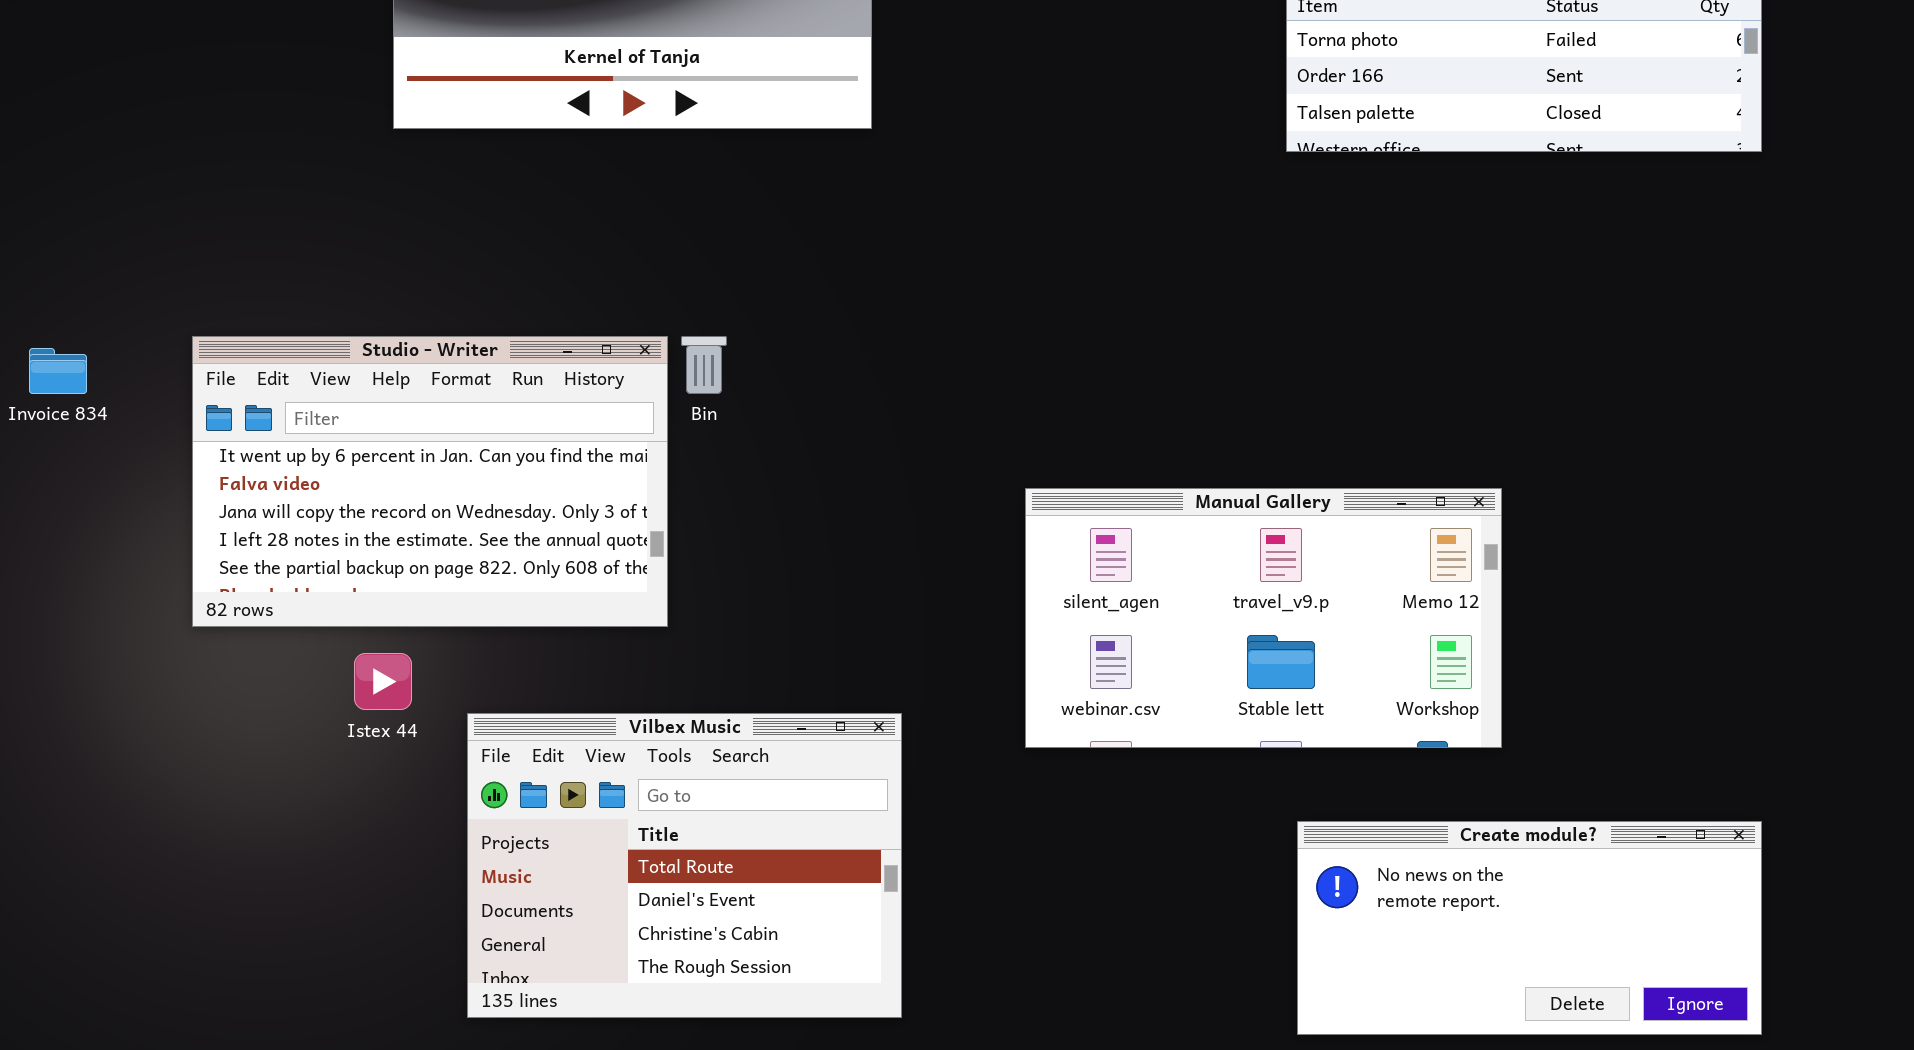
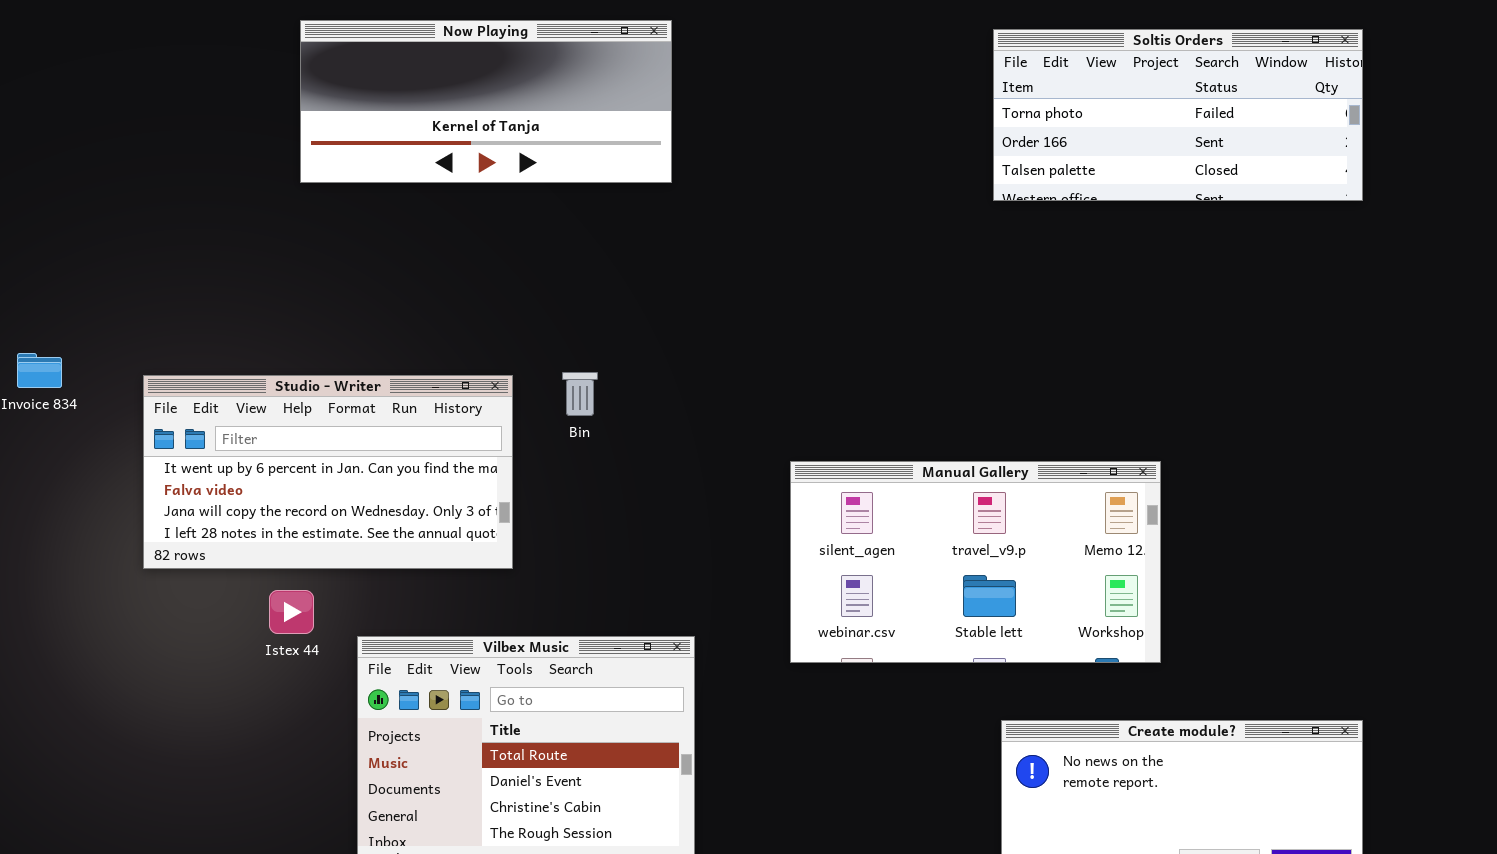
Studio - Writer: [192,336,668,627] -> [143,375,513,569], resized
Bin: [681,336,727,394] -> [562,372,598,416], moved

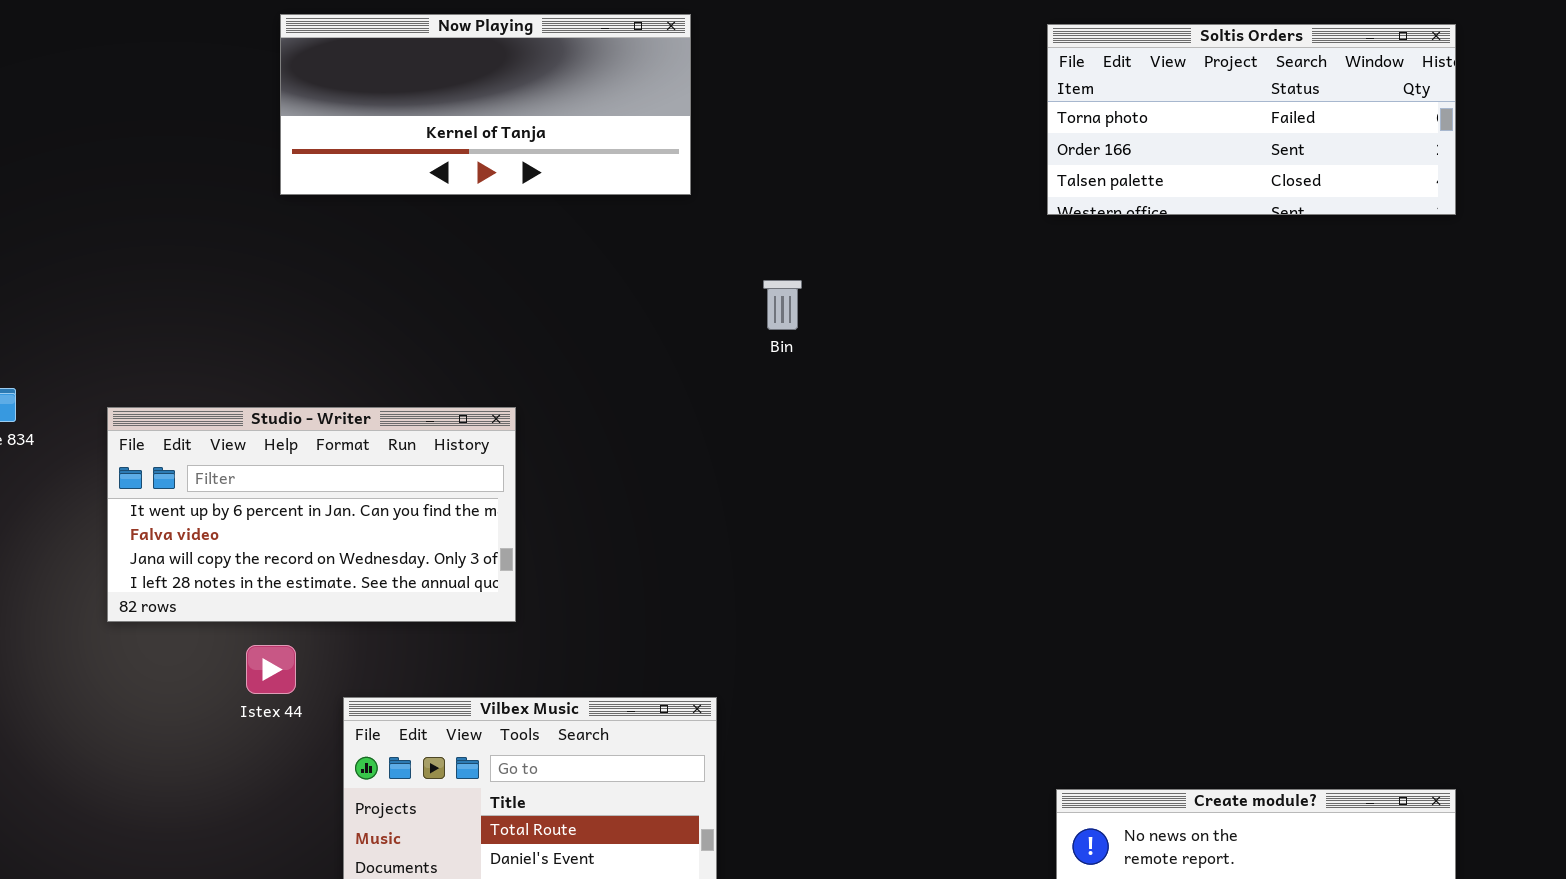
Bin: [562,372,598,416] -> [763,280,802,330], moved
Manual Gallery: [790,461,1161,663] -> none, closed

